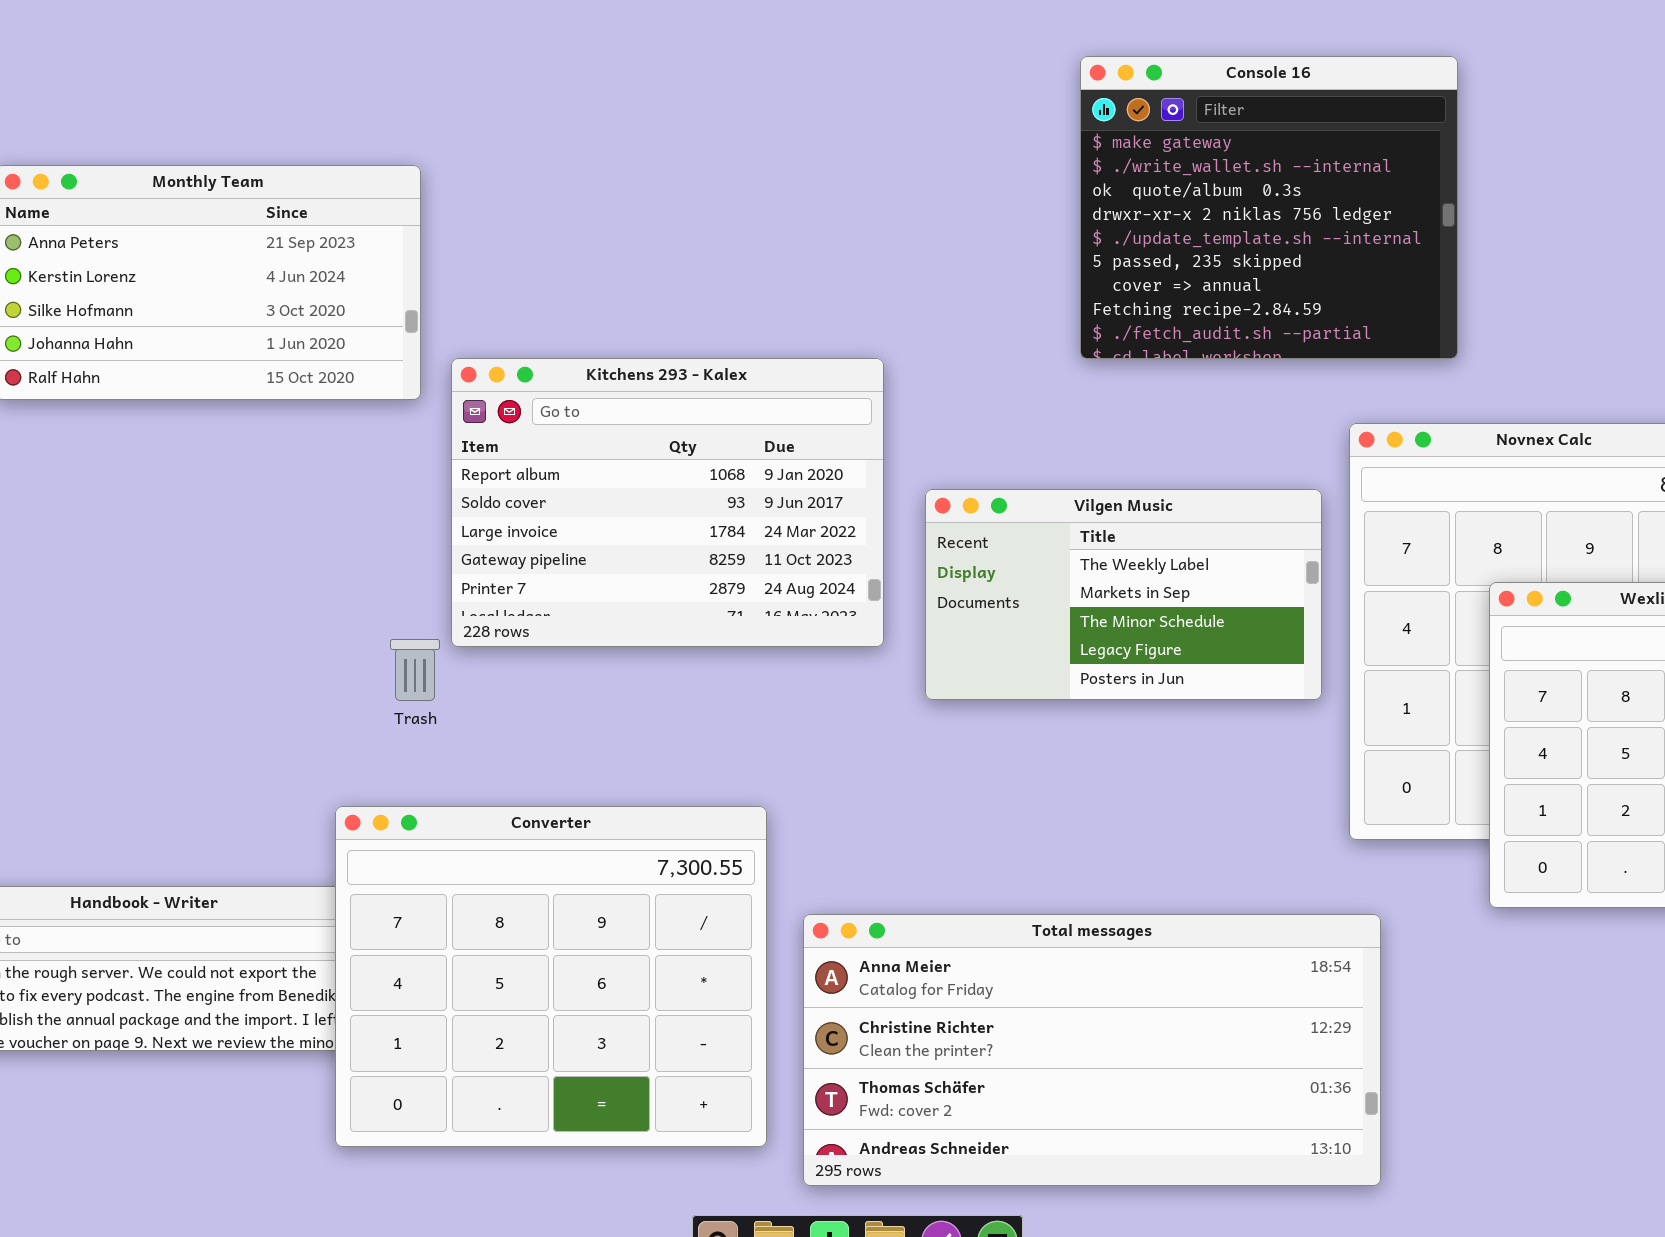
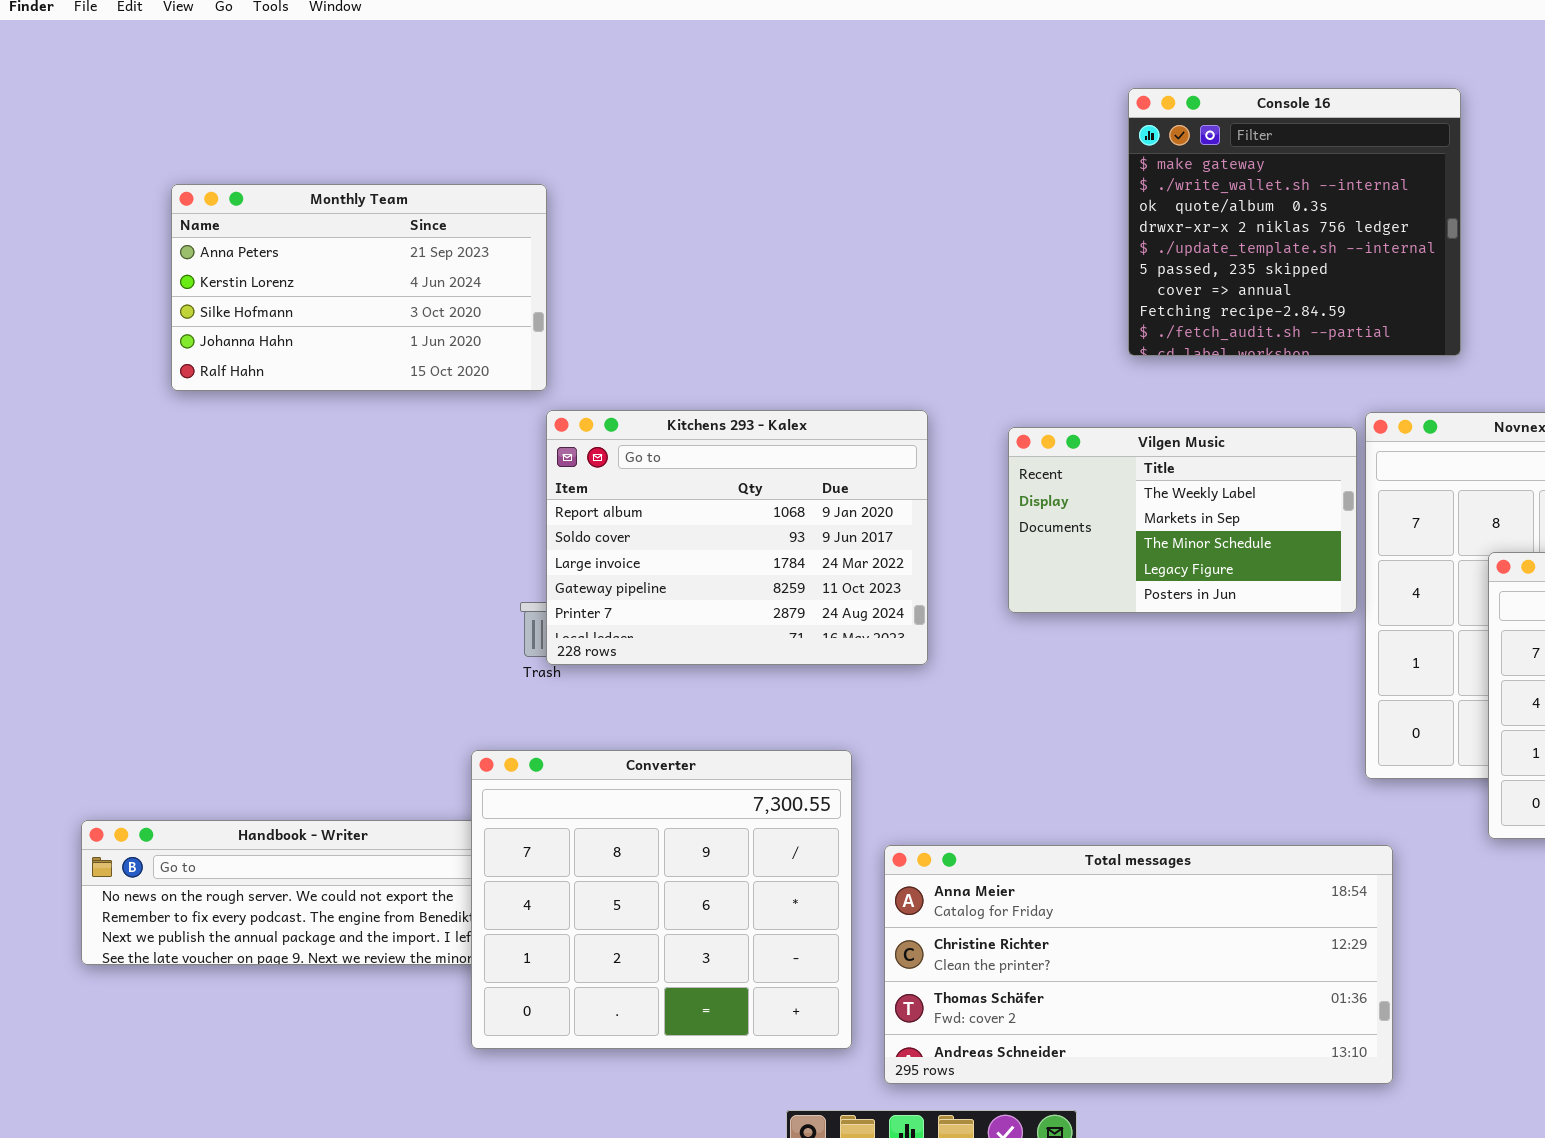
Kitchens 293 - Kalex: [451,358,884,647] -> [546,410,928,665], moved
Vilgen Music: [925,489,1322,700] -> [1008,427,1357,613], moved

